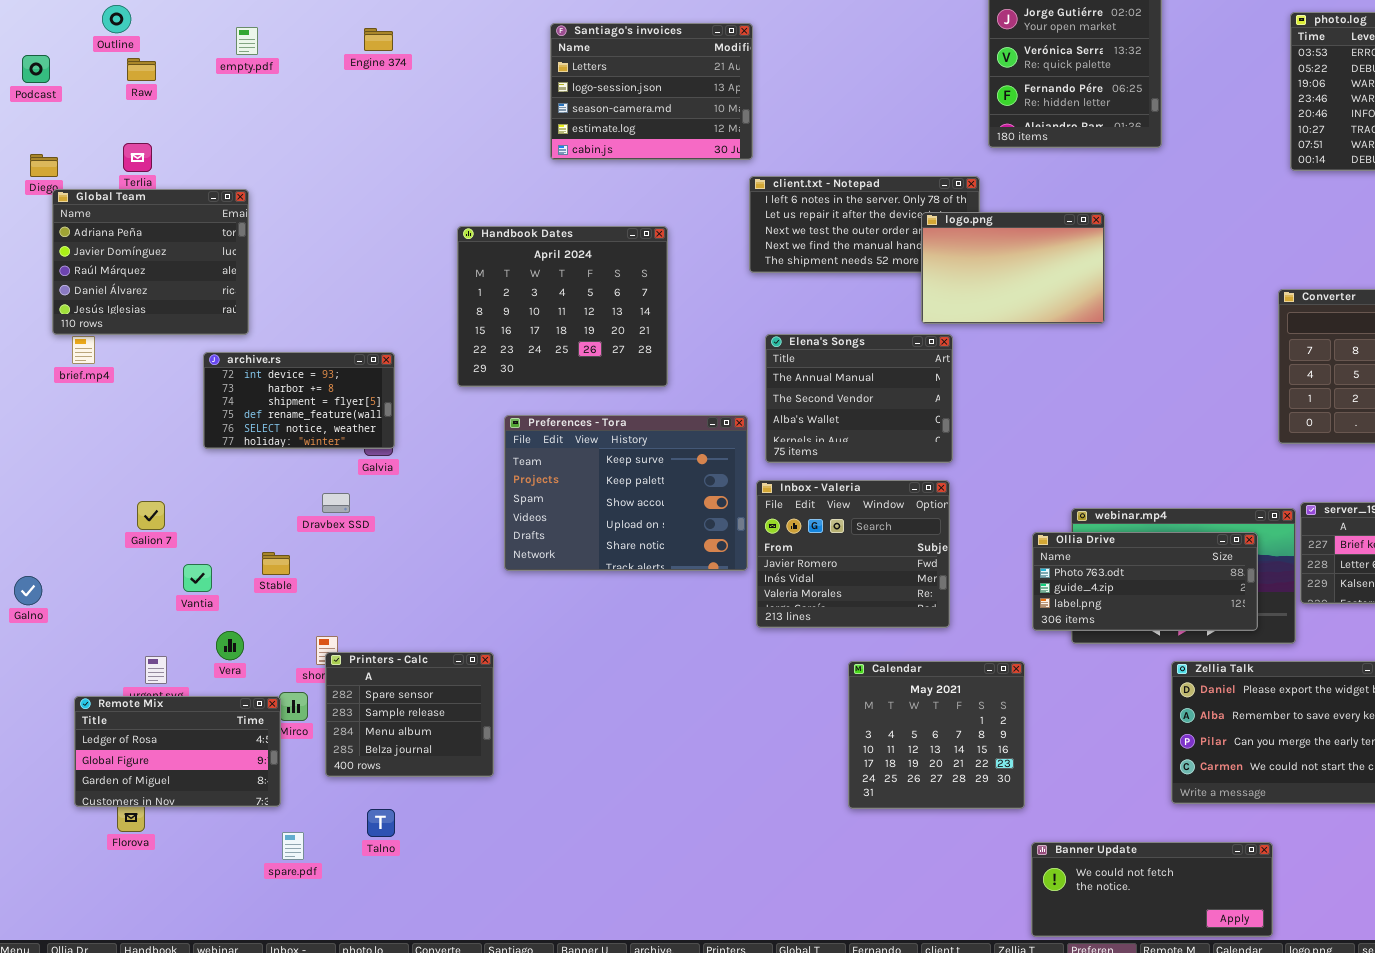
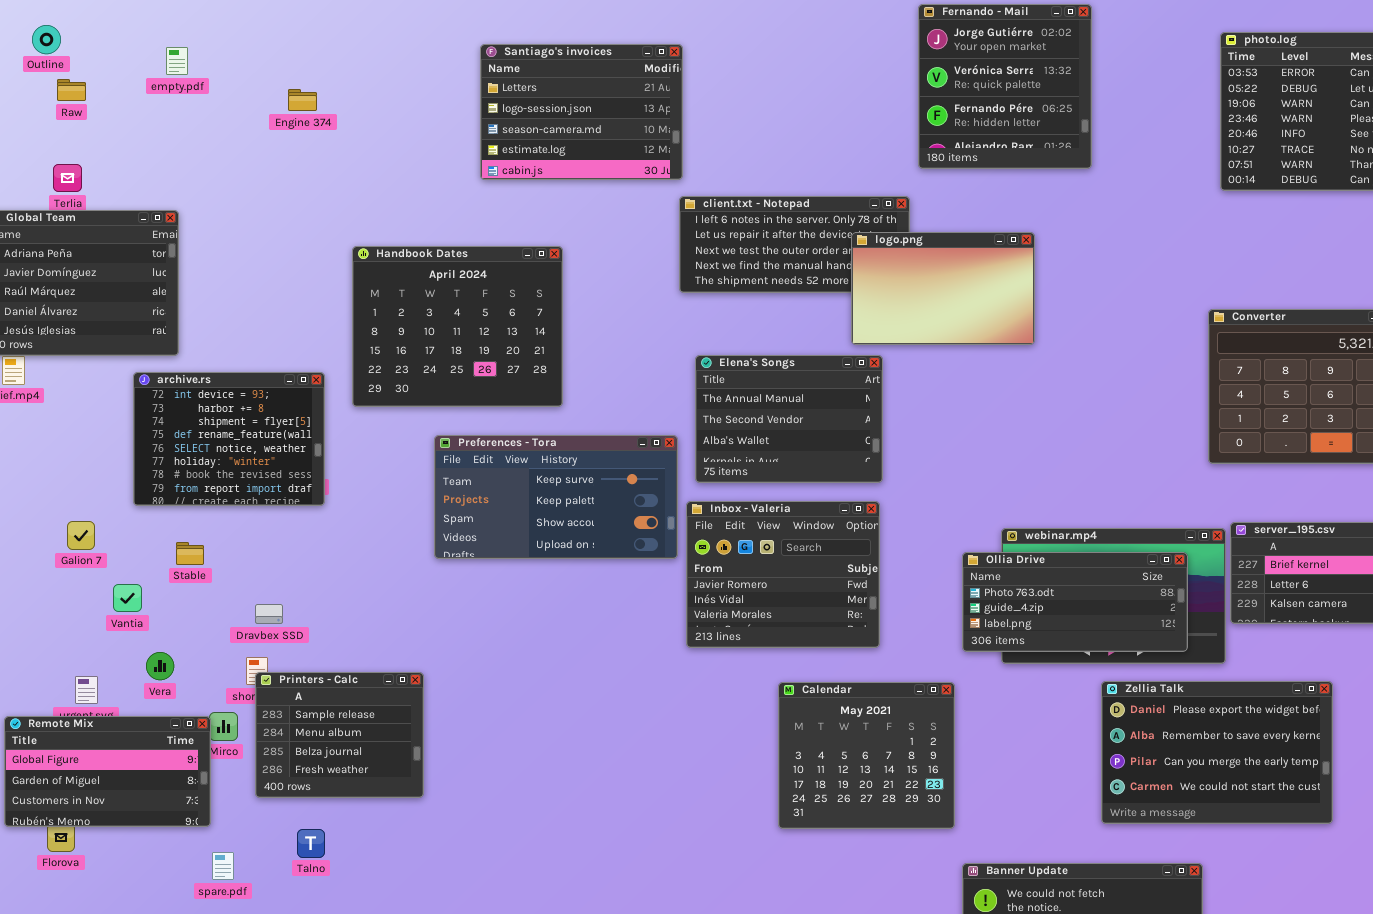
Engine 374: [364,28,393,51] -> [288,89,317,111], moved
Handbook Dates: [457,226,668,387] -> [352,246,563,407], moved
archive.rs: [203,352,395,449] -> [133,372,325,506], resized
Preferences - Tora: [504,415,748,571] -> [434,435,678,559], resized
Dravbex SSD: [322,493,350,513] -> [255,604,283,624], moved
Stable: [262,552,290,575] -> [176,542,204,565], moved
Printers - Calc: [325,652,494,777] -> [255,672,424,798], scrolled down 1 row
Remote Mix: [74,696,281,807] -> [4,716,211,827], scrolled down 1 row

